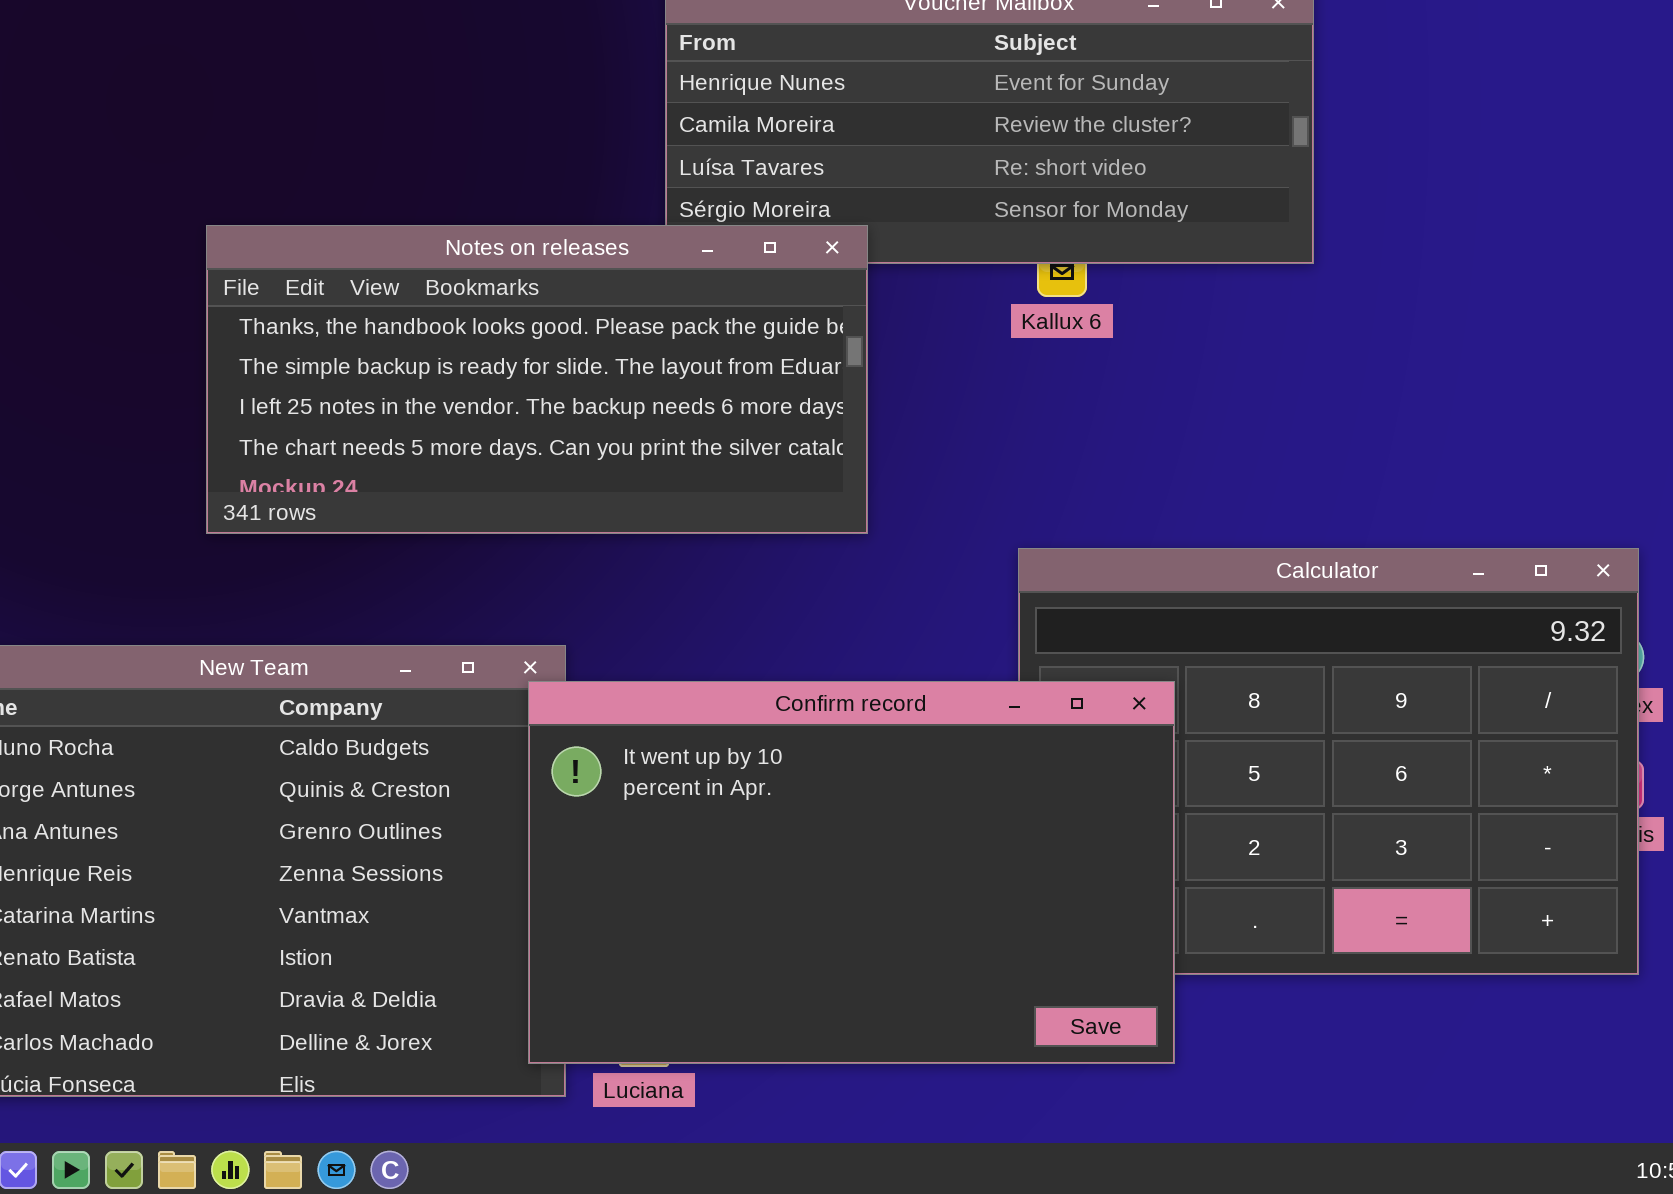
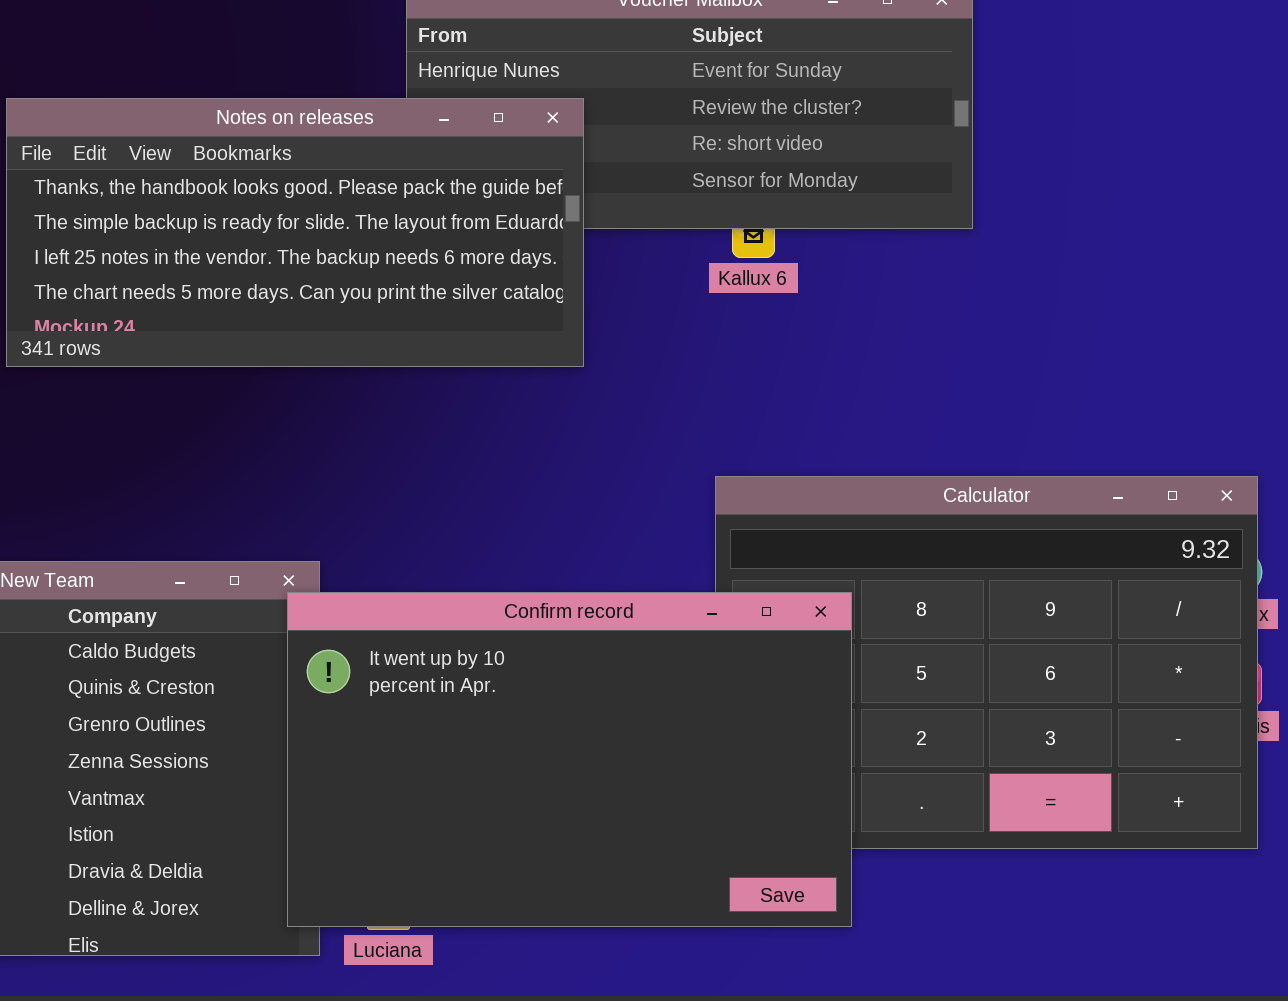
Notes on releases: [206,225,868,534] -> [6,98,584,367], moved

